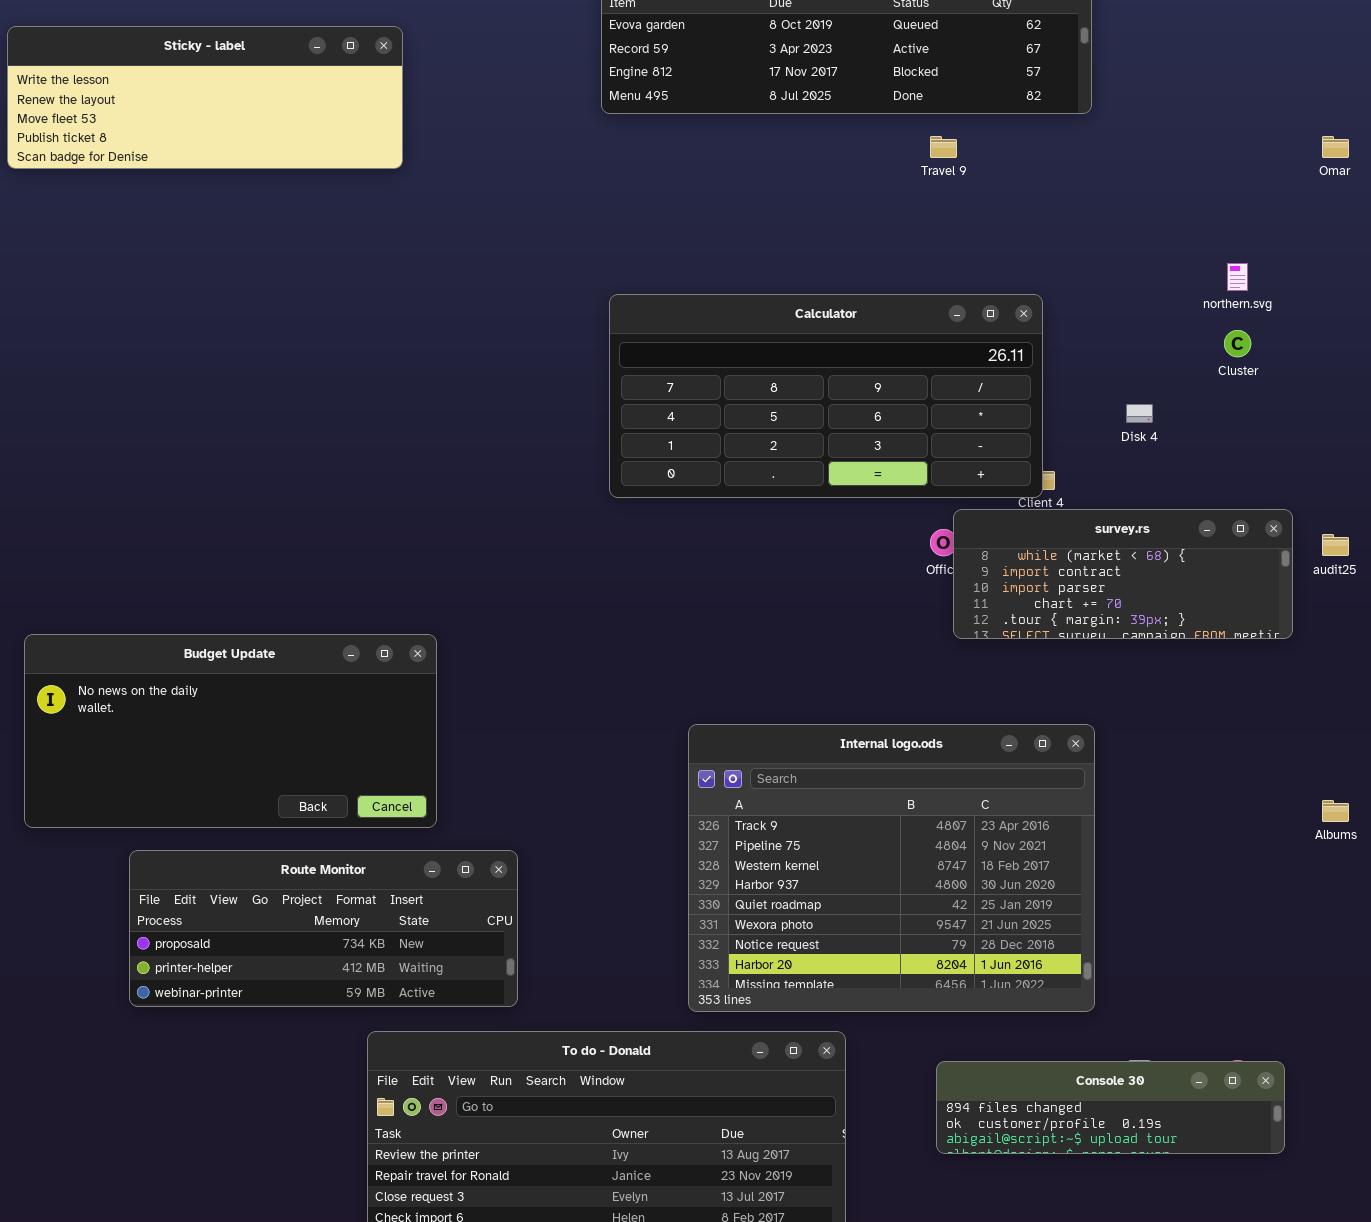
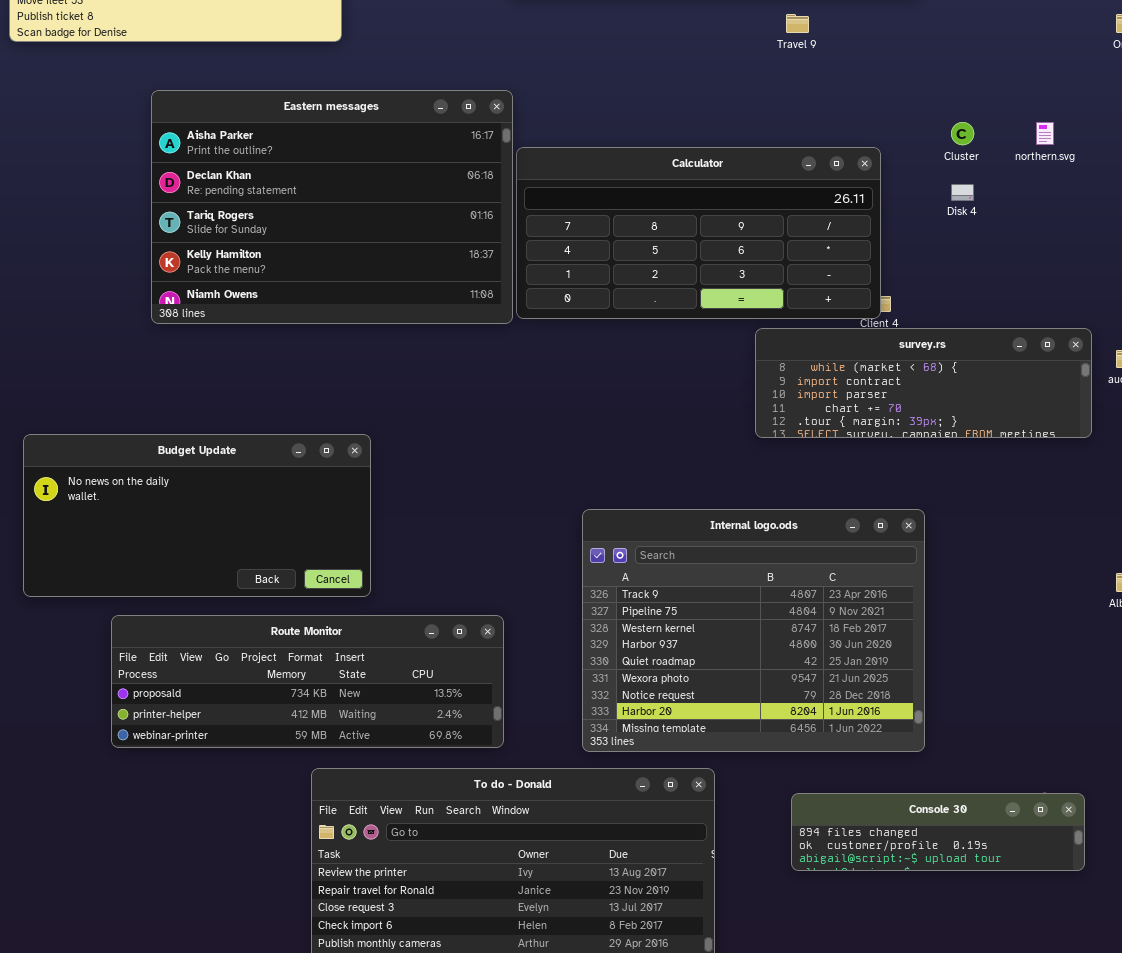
Eastern messages: none -> [151,90,513,324], opened
Cluster: [1224,330,1251,357] -> [951,122,974,145], moved
Disk 4: [1126,404,1153,423] -> [951,184,974,201], moved
survey.rs: [953,509,1293,639] -> [755,328,1092,438], resized
Route Monitor: [129,850,518,1007] -> [111,615,504,748], resized

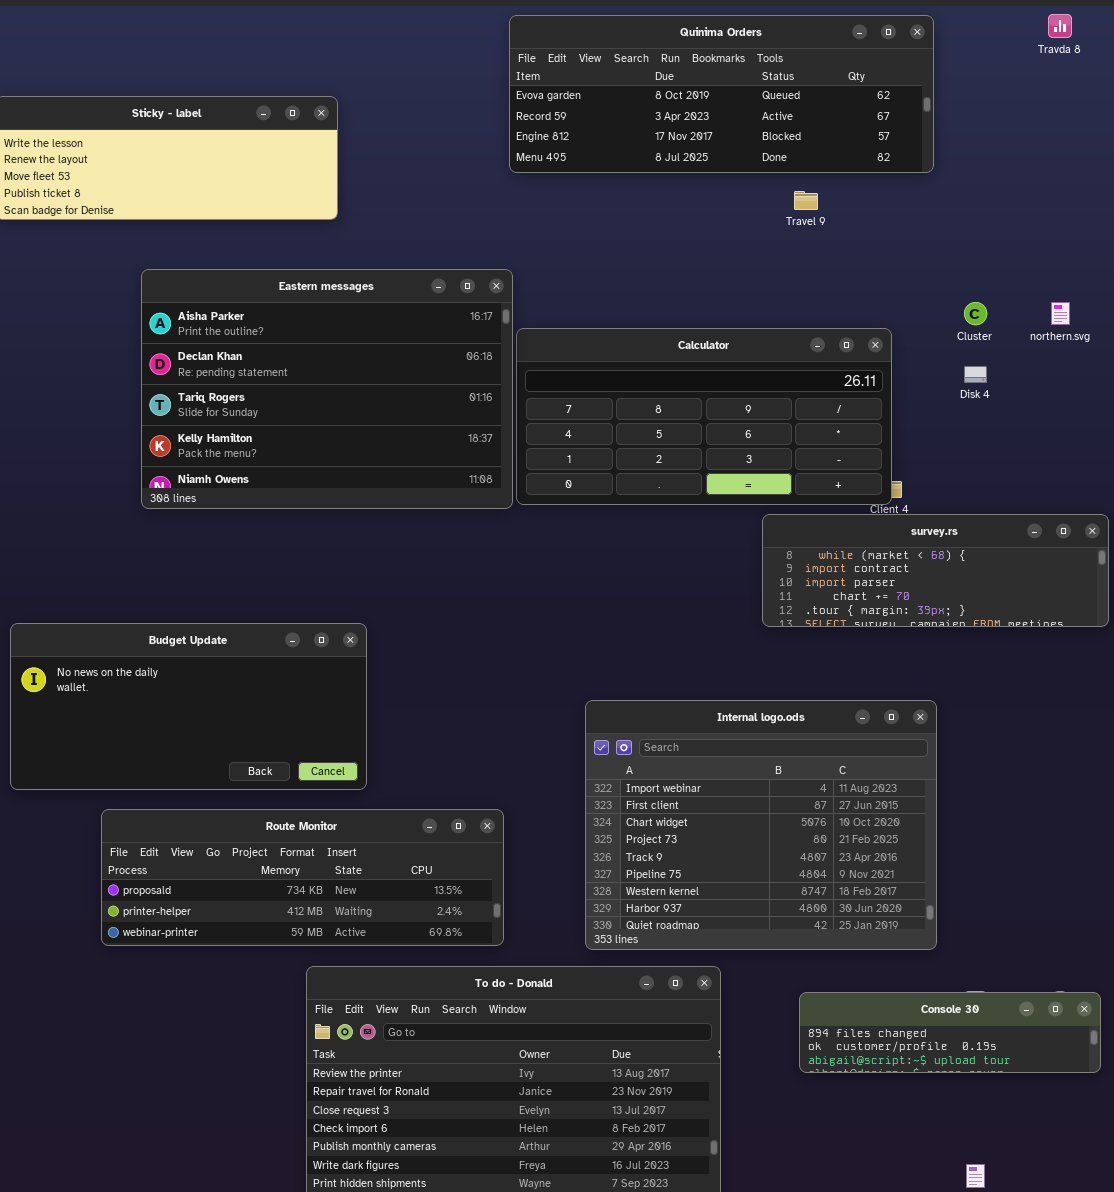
Internal logo.ods: [582,509,925,752] -> [585,700,937,950], scrolled up 4 rows

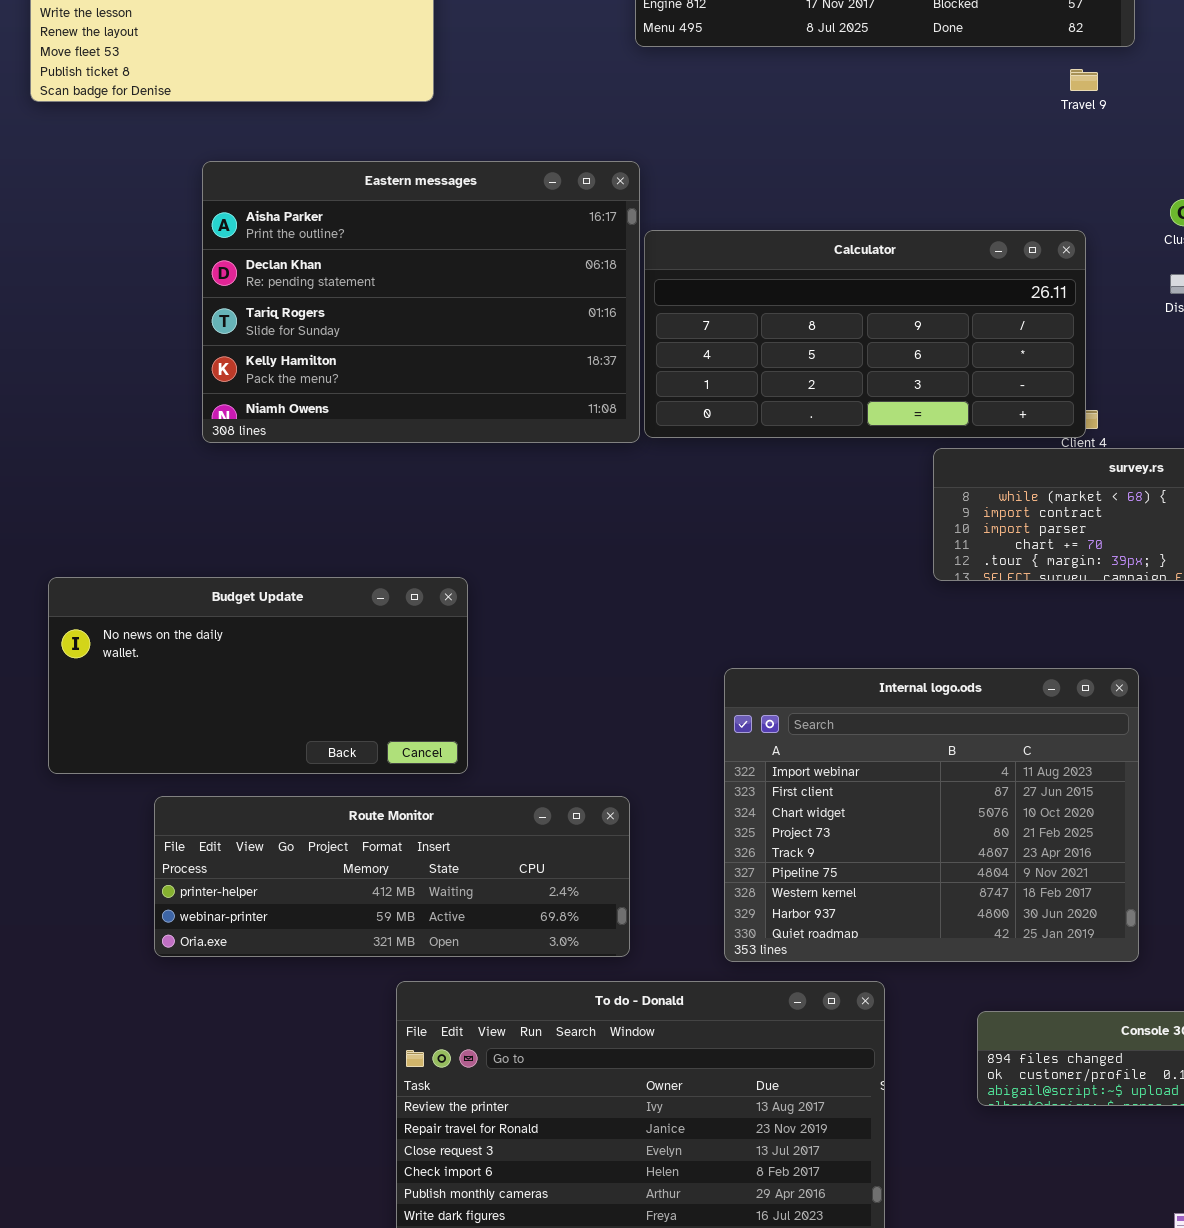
Travel 9: [794,191,818,210] -> [1070,69,1098,91], moved
Route Monitor: [101,809,504,946] -> [154,796,630,957], scrolled down 1 row

